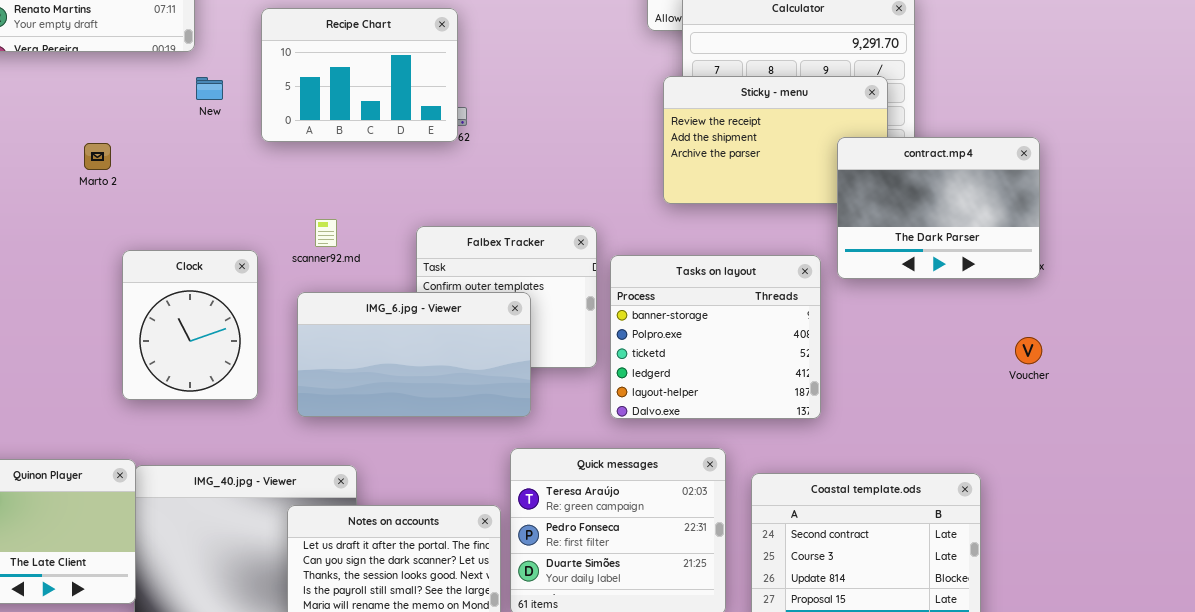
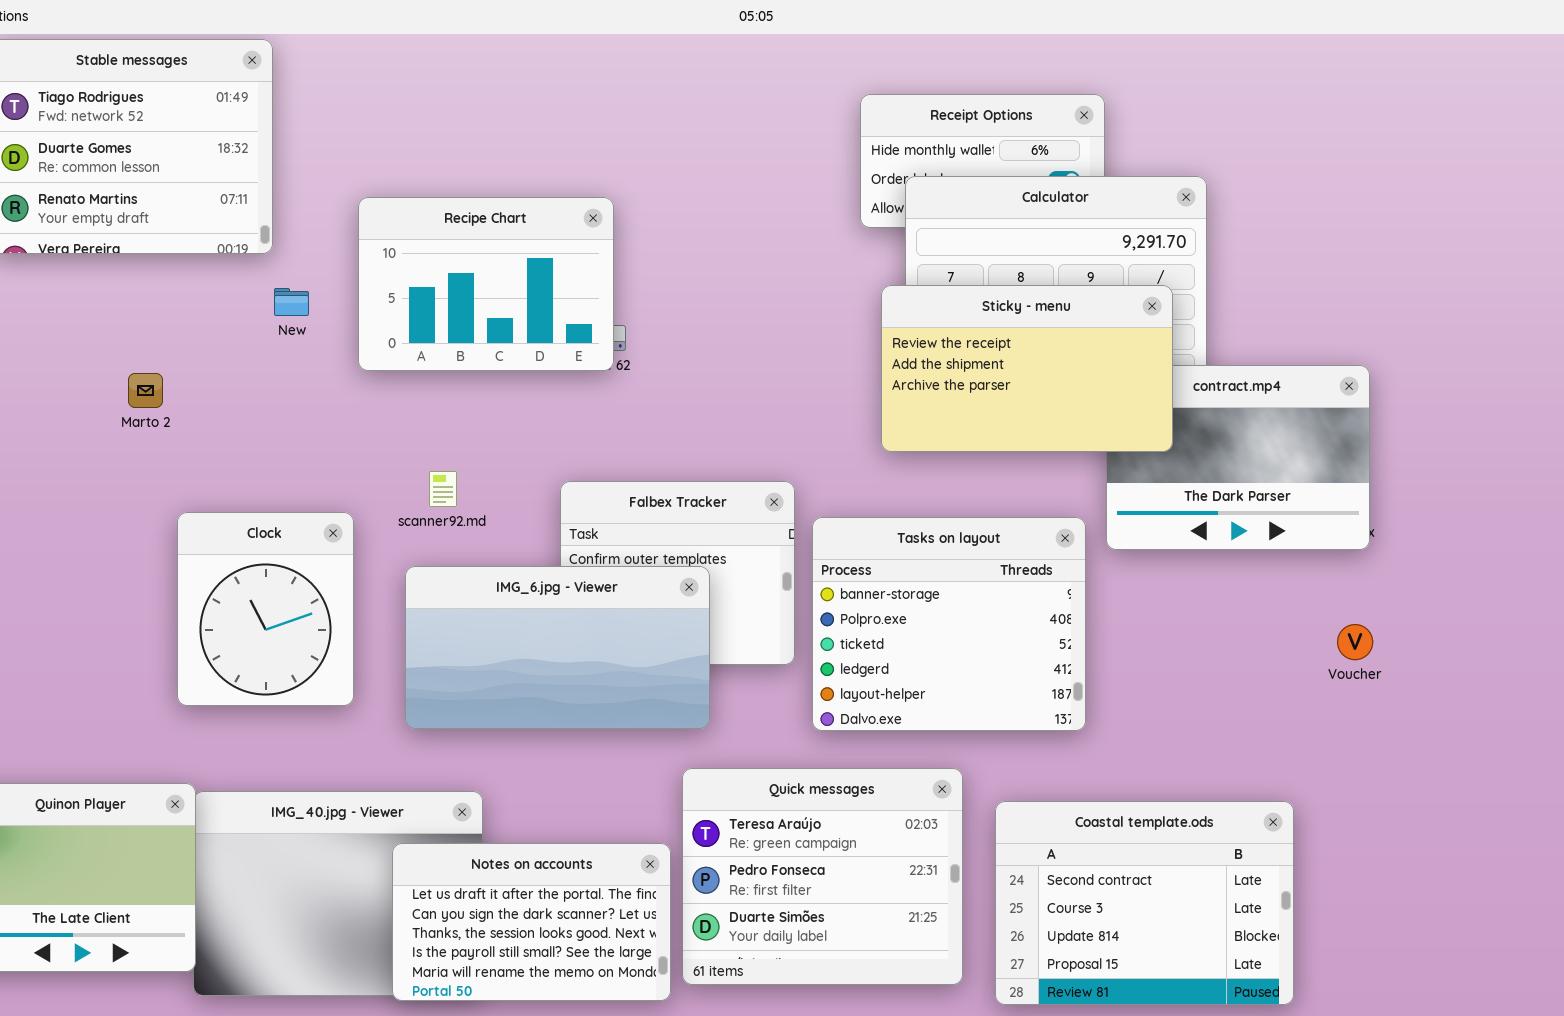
Sticky - menu: [663,76,888,204] -> [881,285,1173,452], raised

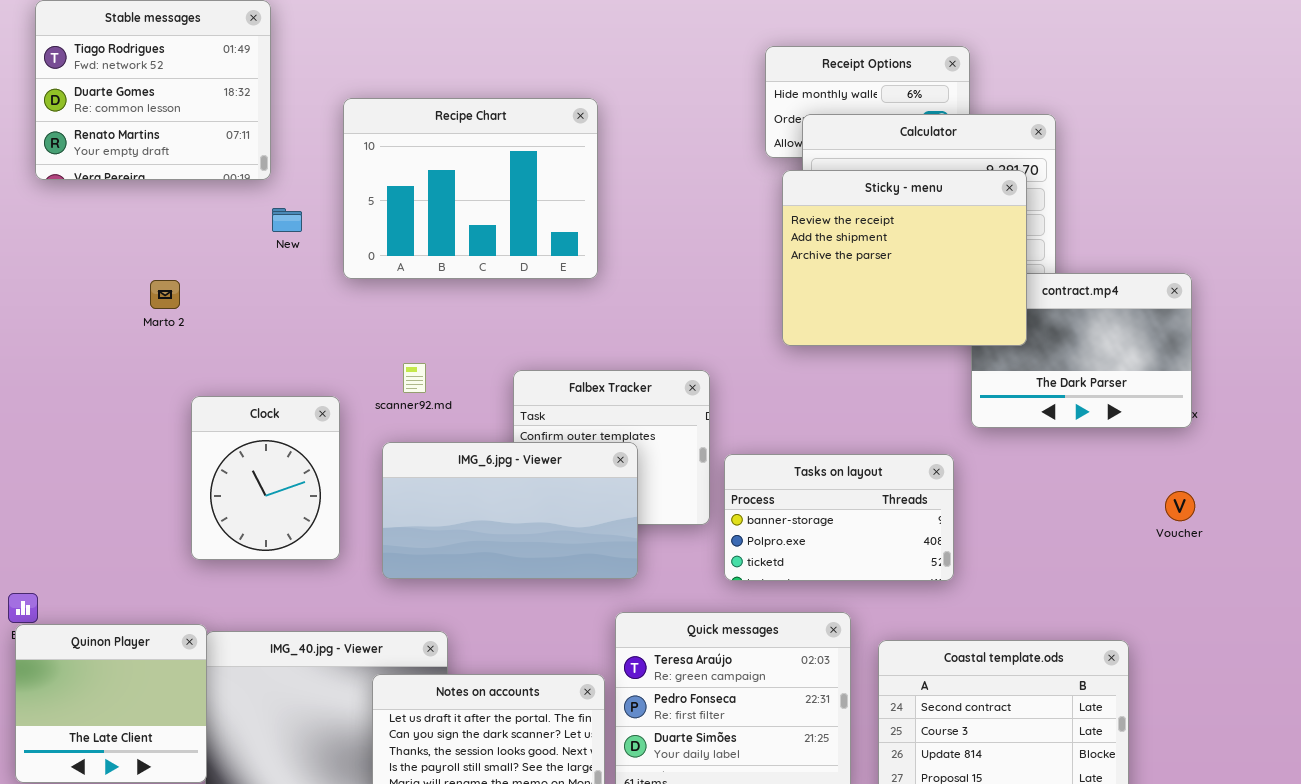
Recipe Chart: [358,197,614,371] -> [343,98,598,279], resized
Sticky - menu: [881,285,1173,452] -> [782,170,1027,346], resized
Tasks on layout: [812,517,1086,731] -> [724,454,954,581], resized

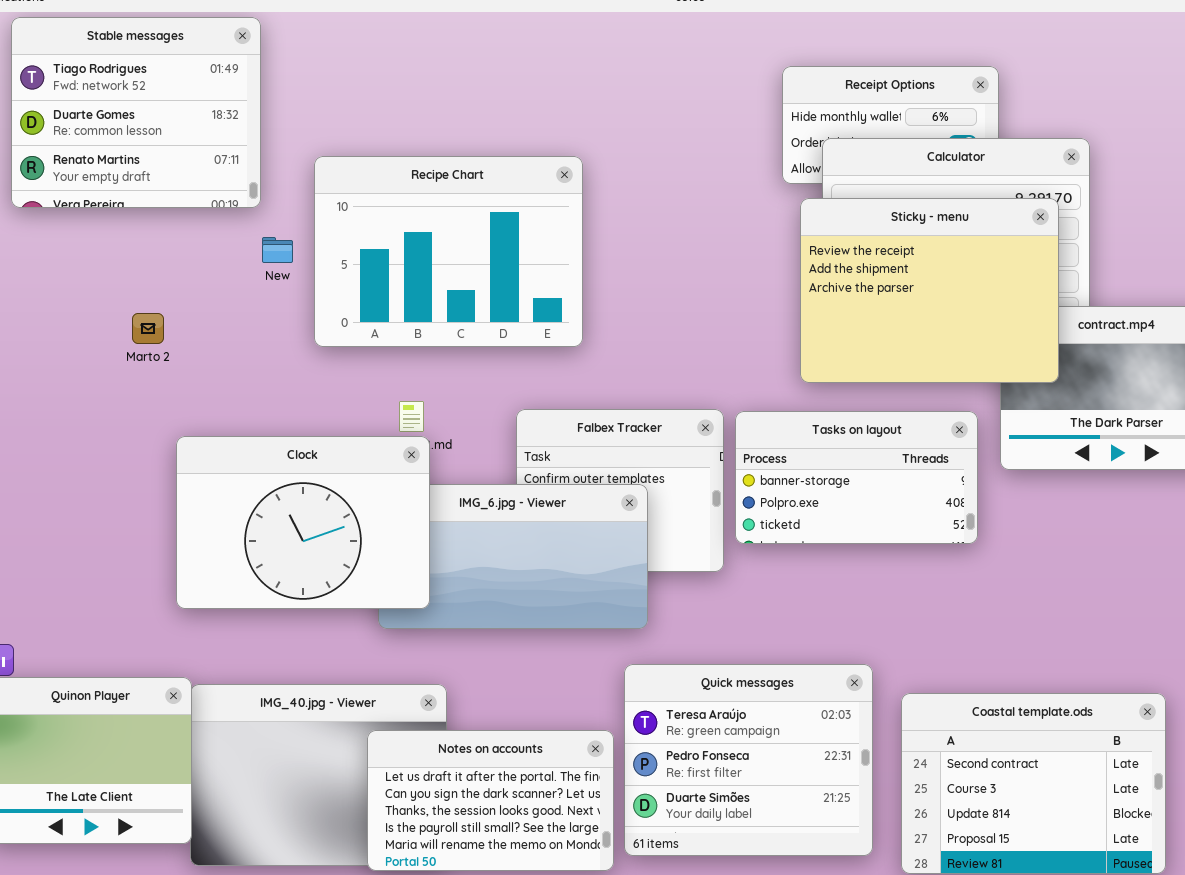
Recipe Chart: [343,98,598,279] -> [314,156,583,347], moved
Clock: [191,396,340,560] -> [176,436,430,609], resized
Tasks on layout: [724,454,954,581] -> [735,411,978,544], moved

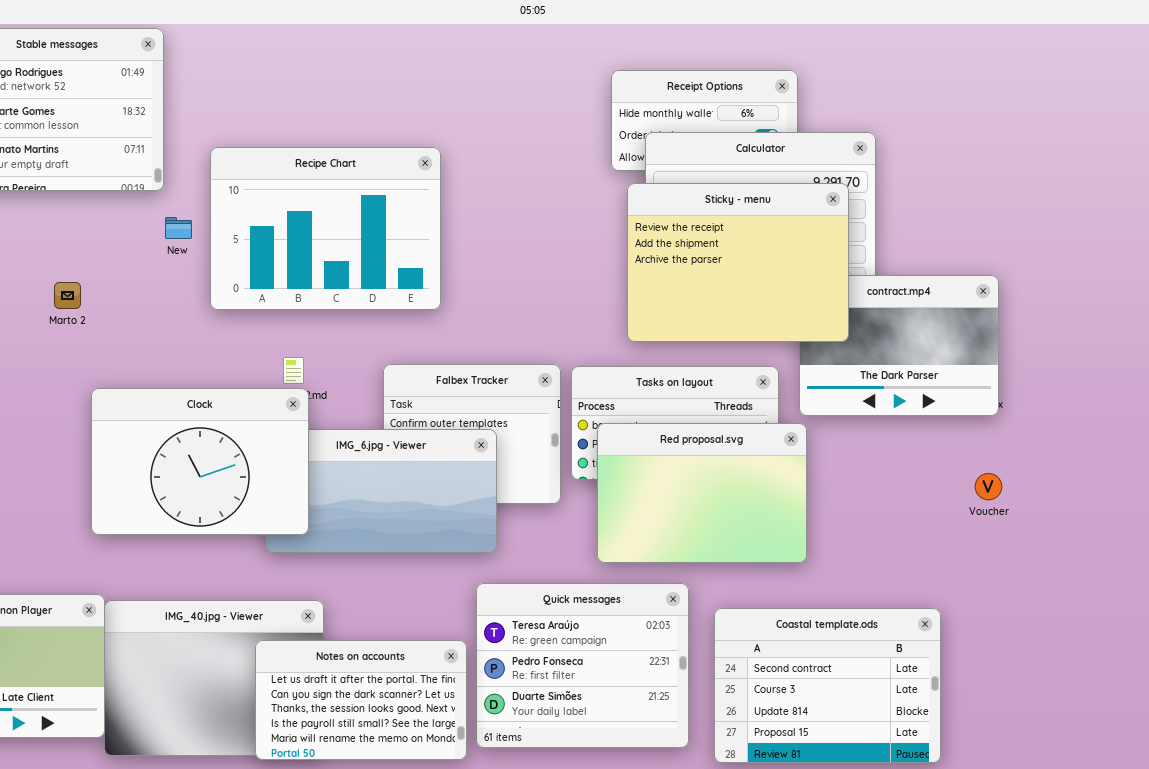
Red proposal.svg: none -> [597,423,807,563], opened

